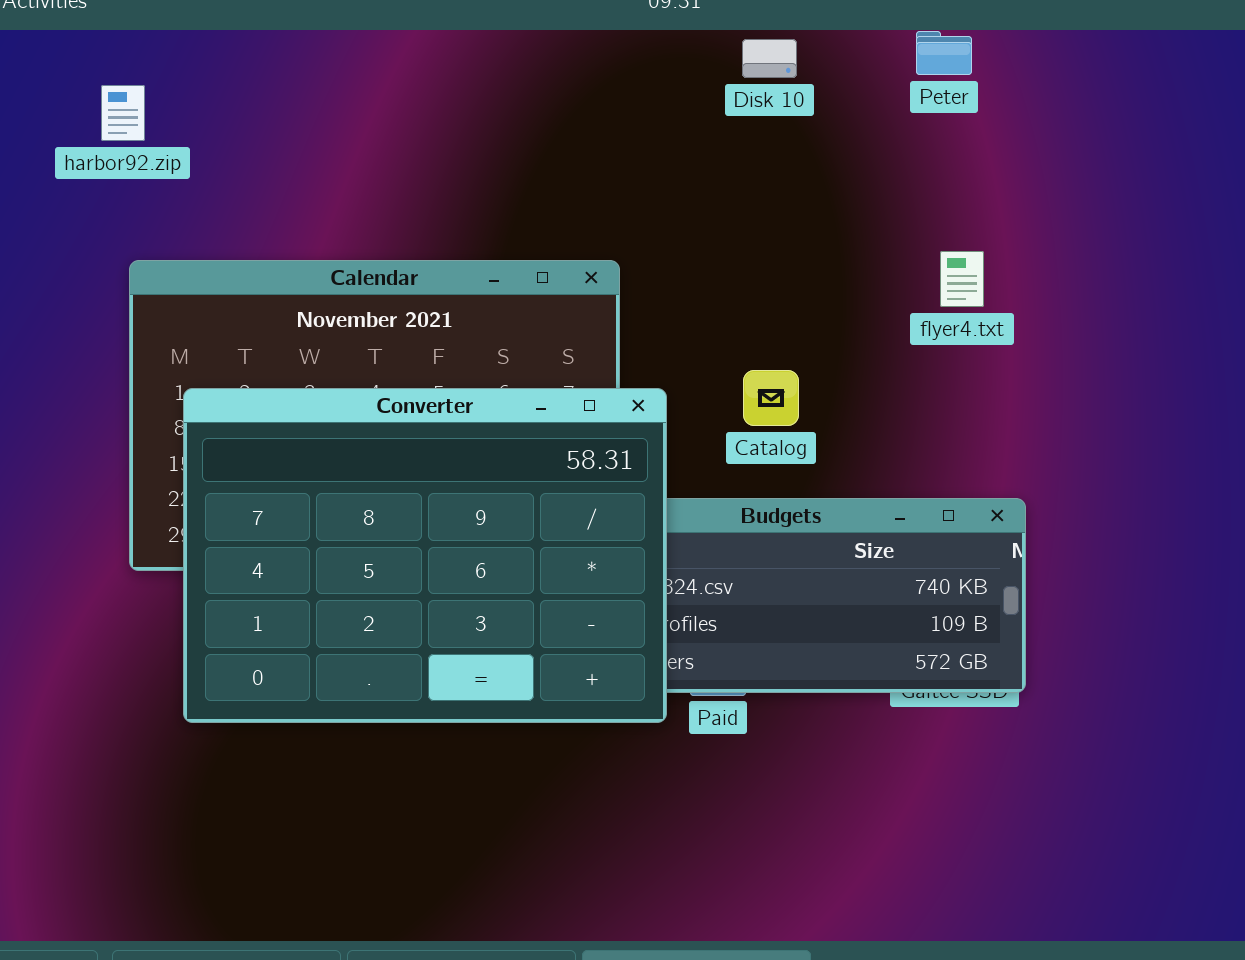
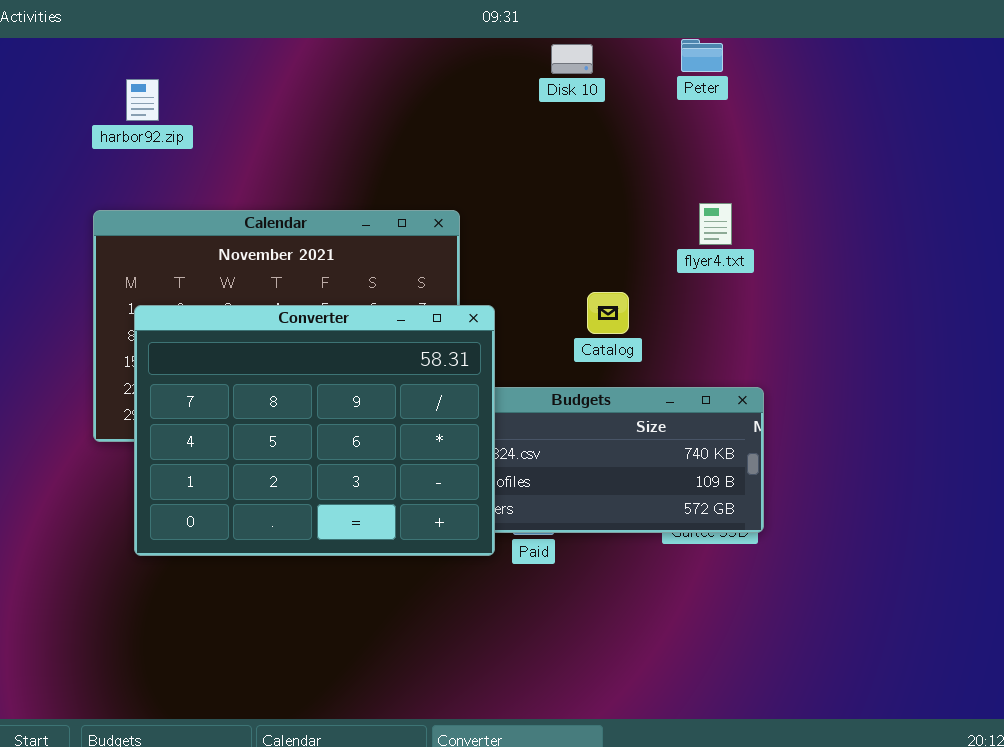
harbor92.zip: [101,85,145,141] -> [126,79,159,121], moved
Catalog: [743,370,799,426] -> [587,292,629,334], moved

